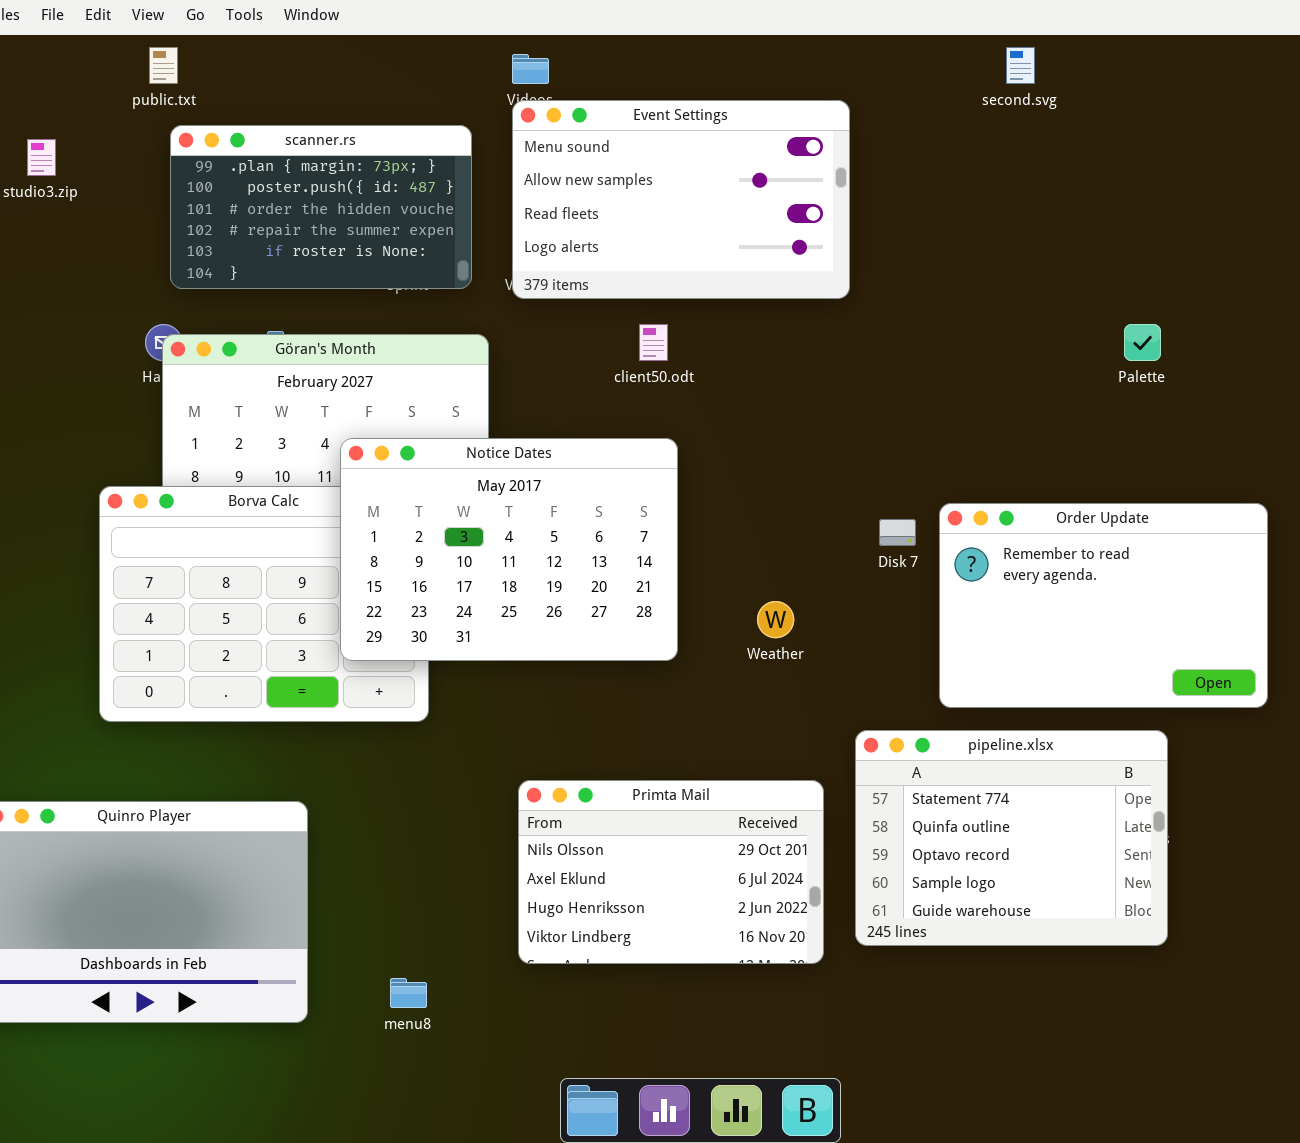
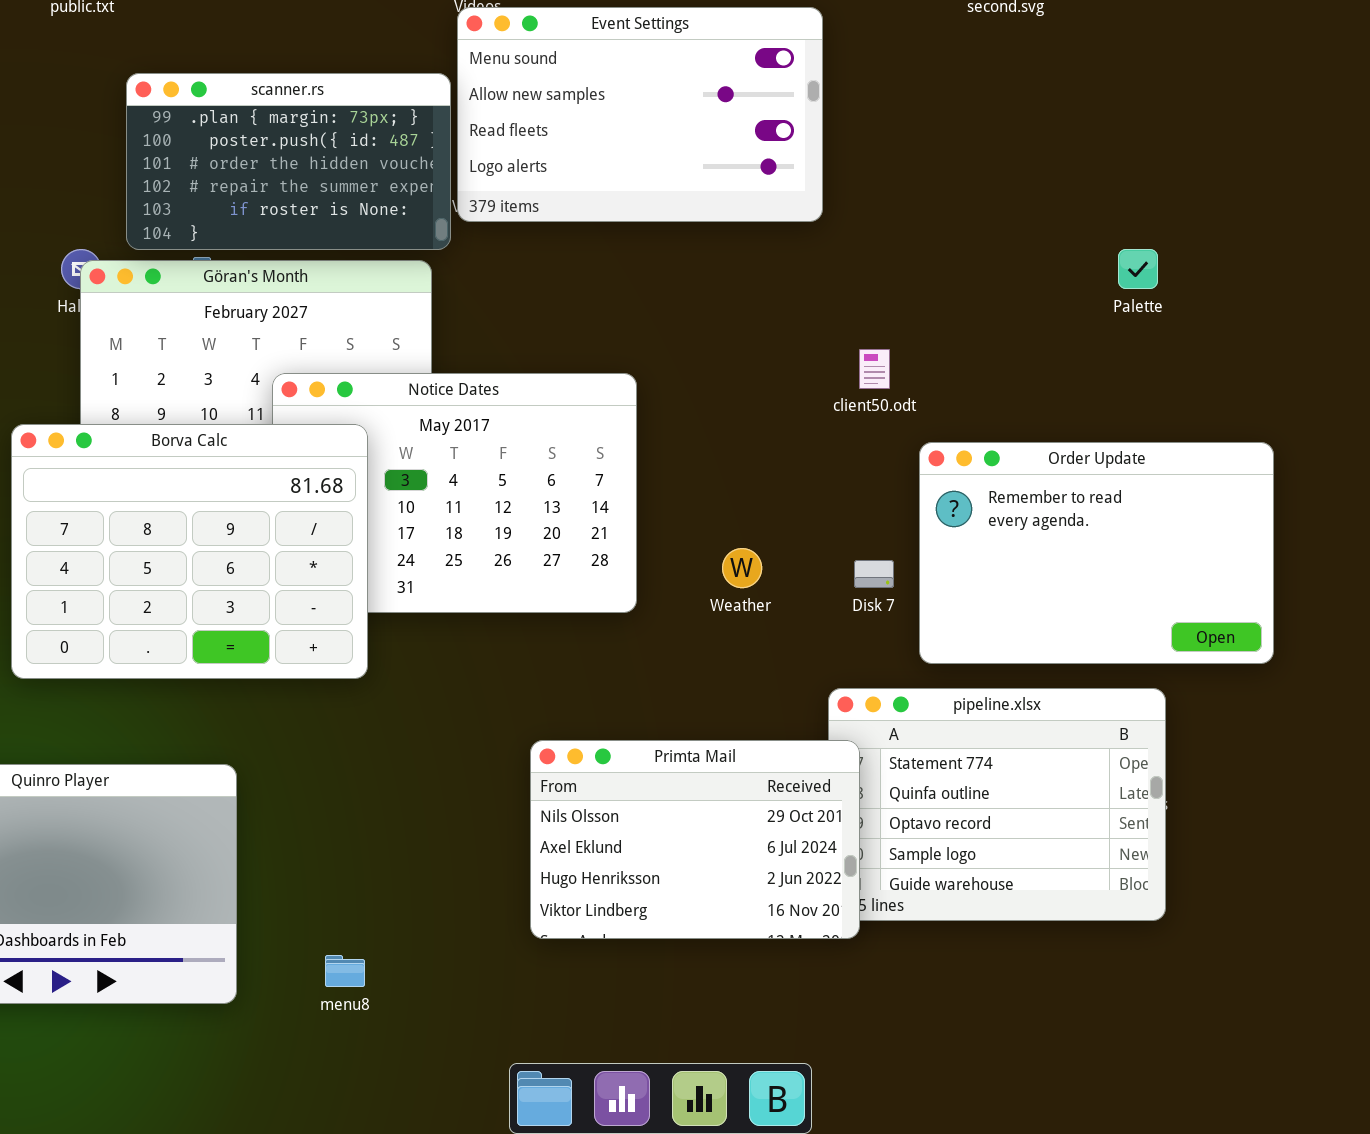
scanner.rs: [170,125,472,289] -> [126,73,451,250], moved
client50.odt: [639,324,668,361] -> [859,349,890,389], moved
Borva Calc: [99,486,429,722] -> [11,424,368,679], raised
Disk 7: [879,519,916,546] -> [854,560,894,588], moved
Primta Mail: [518,780,824,964] -> [530,740,860,939], moved

